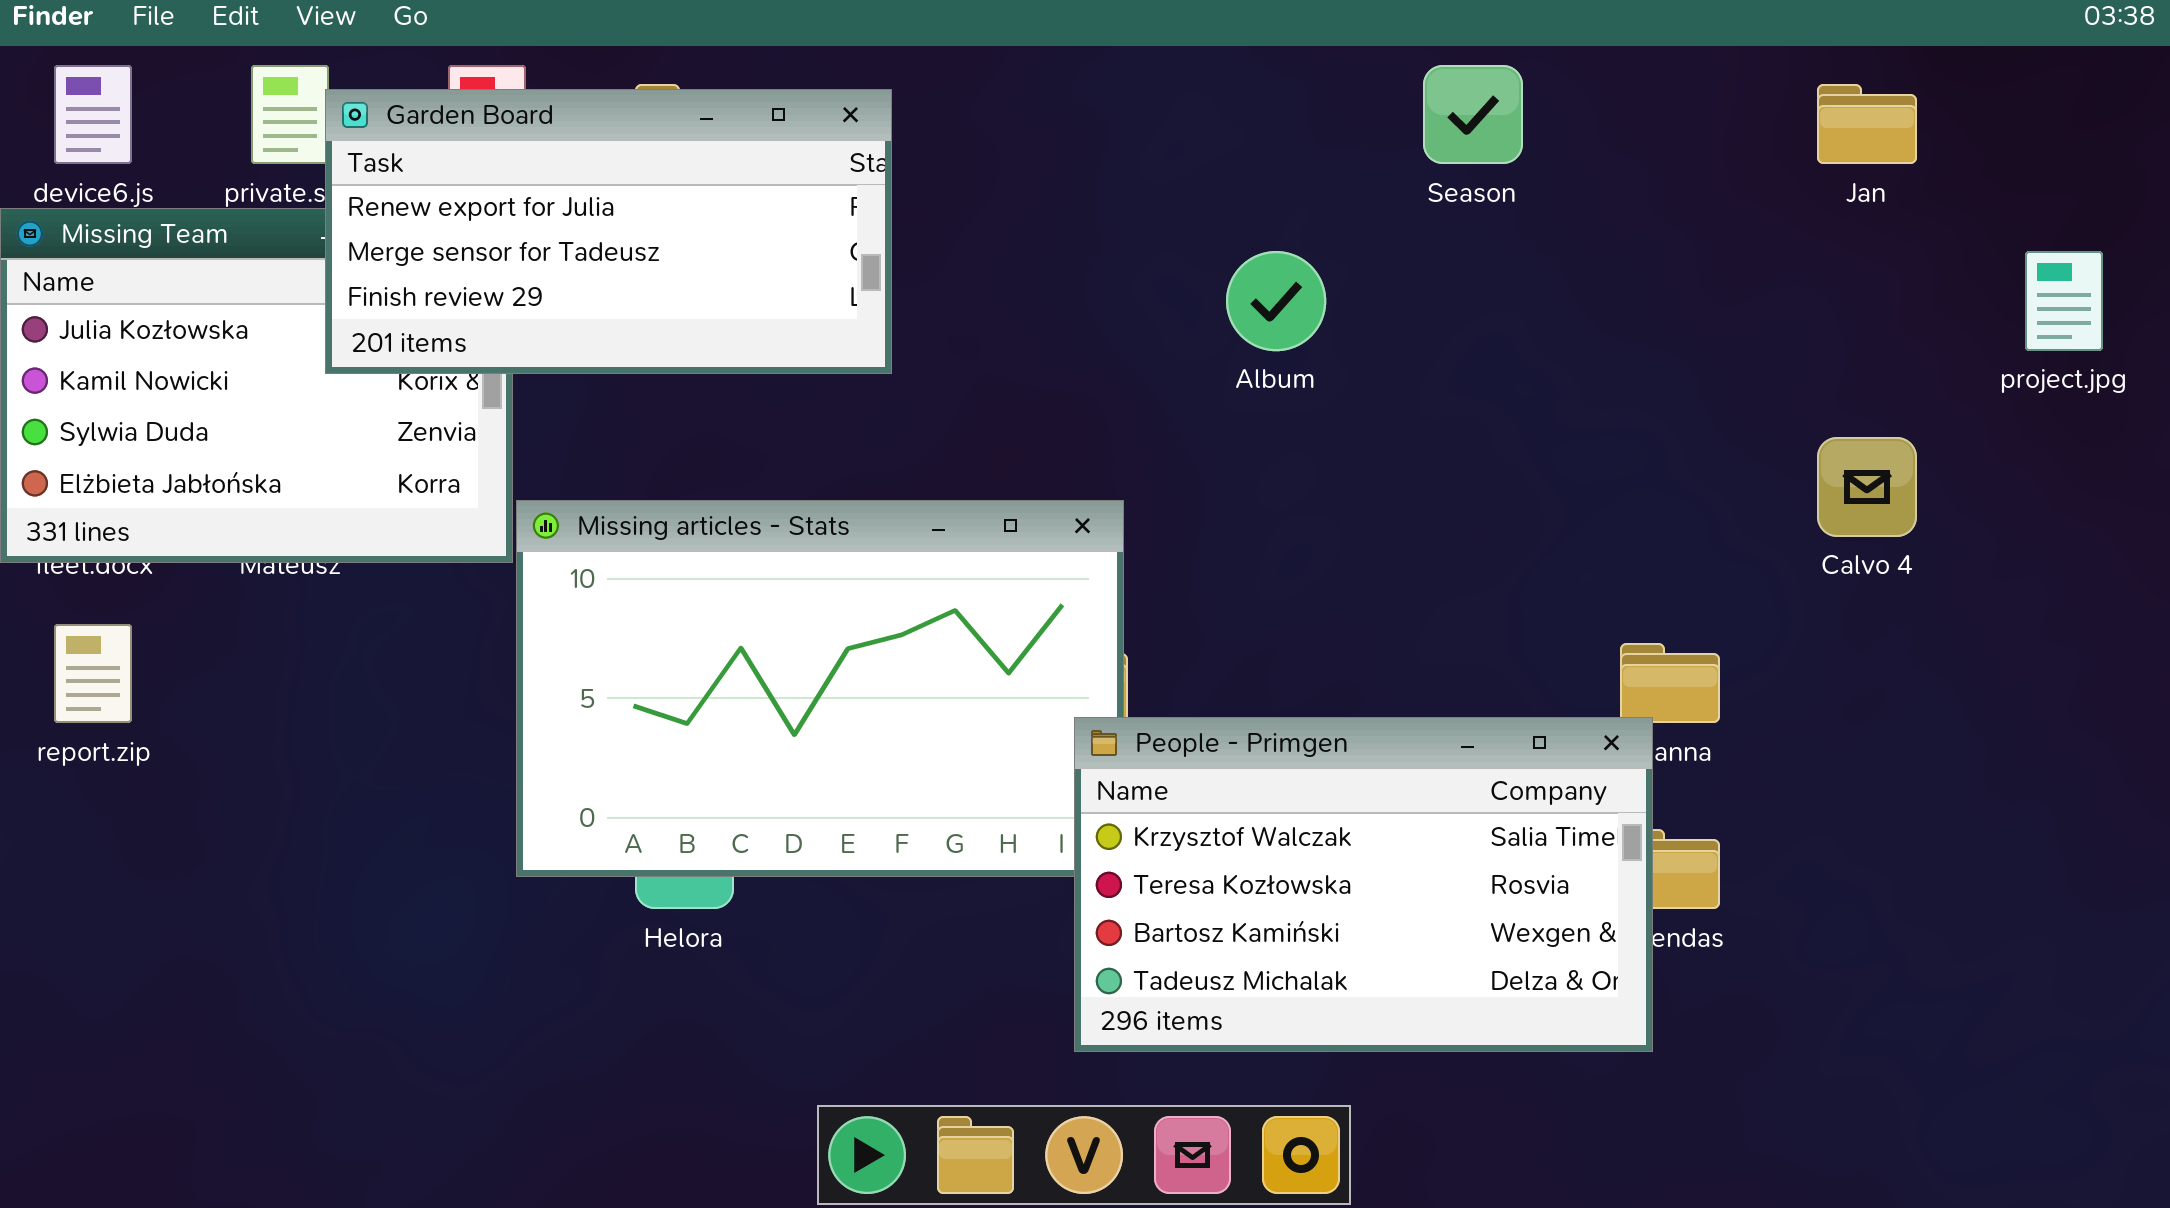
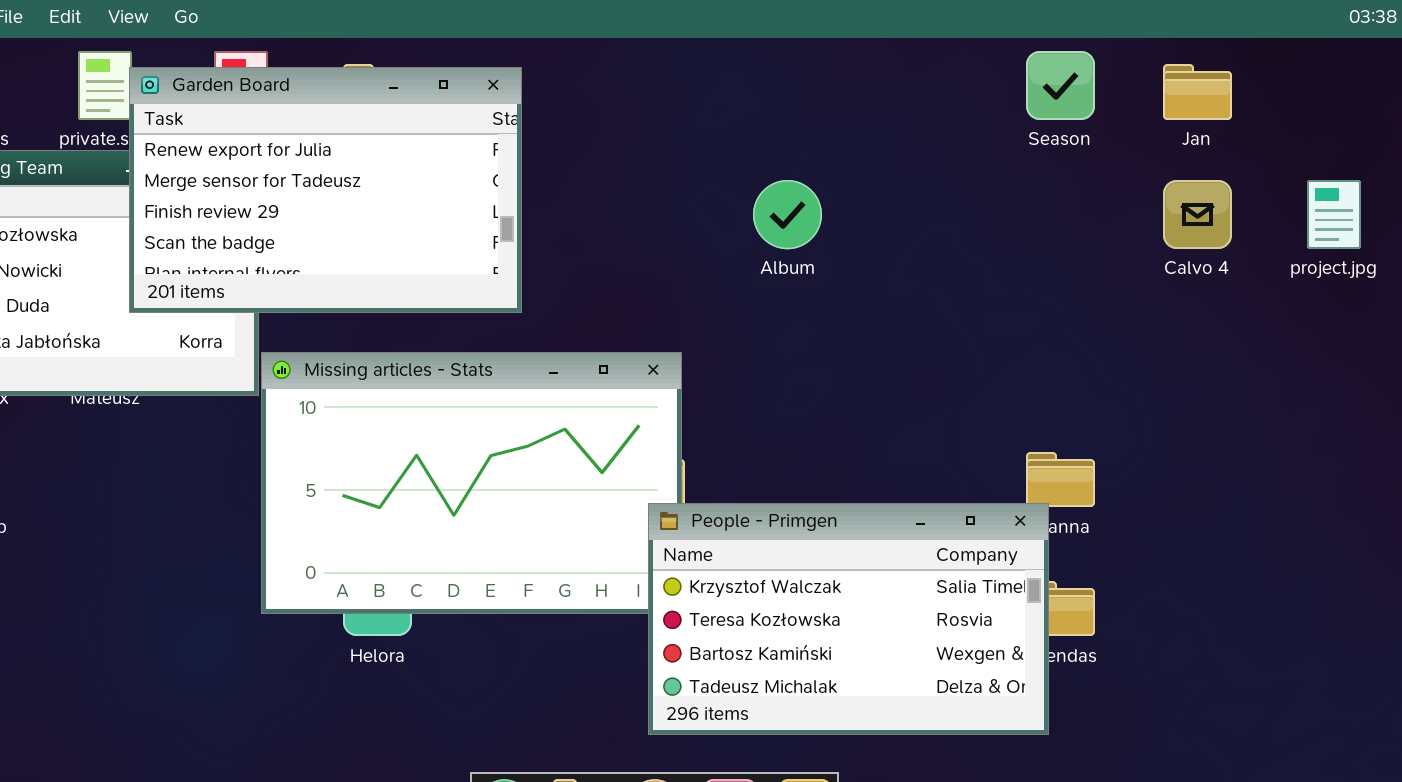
Season: [1423,65,1523,164] -> [1026,51,1095,120], moved
Garden Board: [325,89,892,374] -> [129,67,522,313], resized
Calvo 4: [1817,437,1917,537] -> [1163,180,1232,249], moved

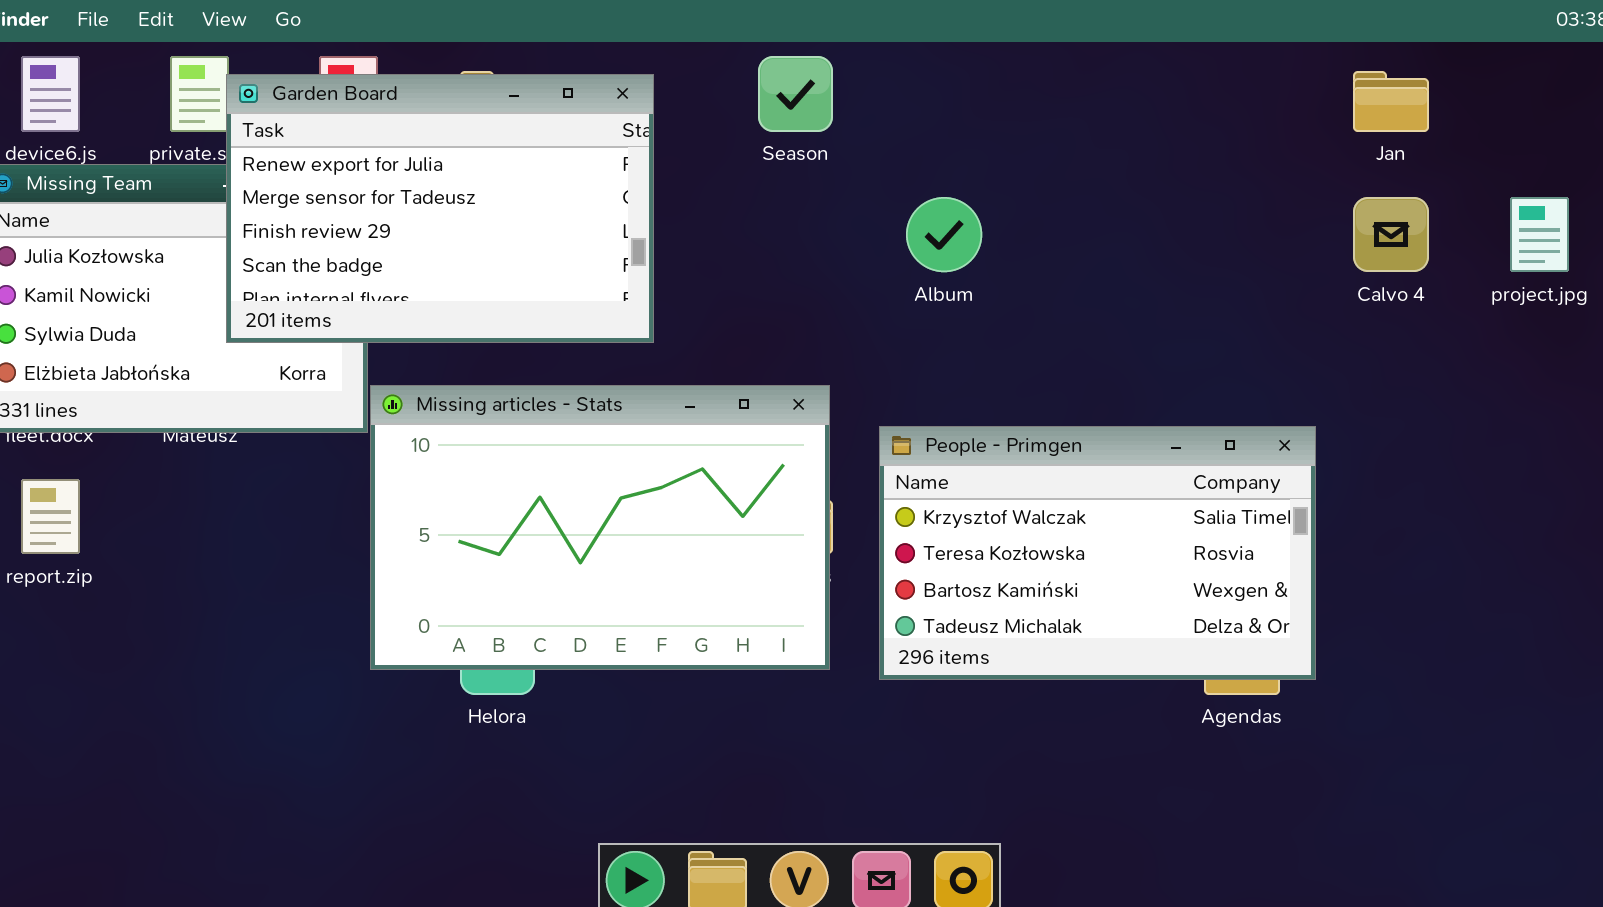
Season: [1026,51,1095,120] -> [758,56,833,132], moved
People - Primgen: [648,503,1049,735] -> [879,426,1316,680], moved

